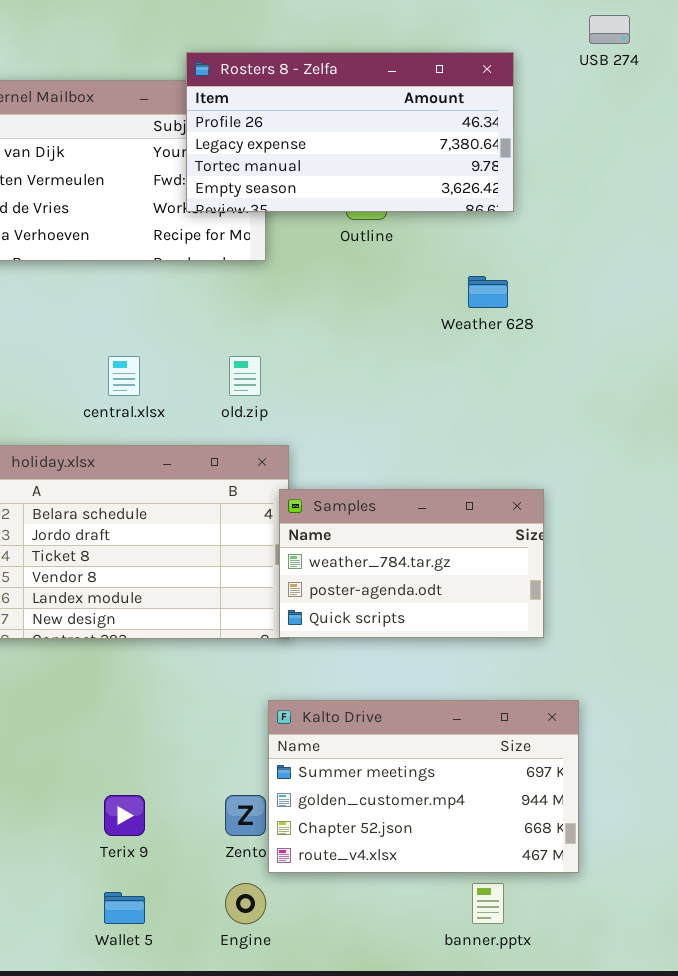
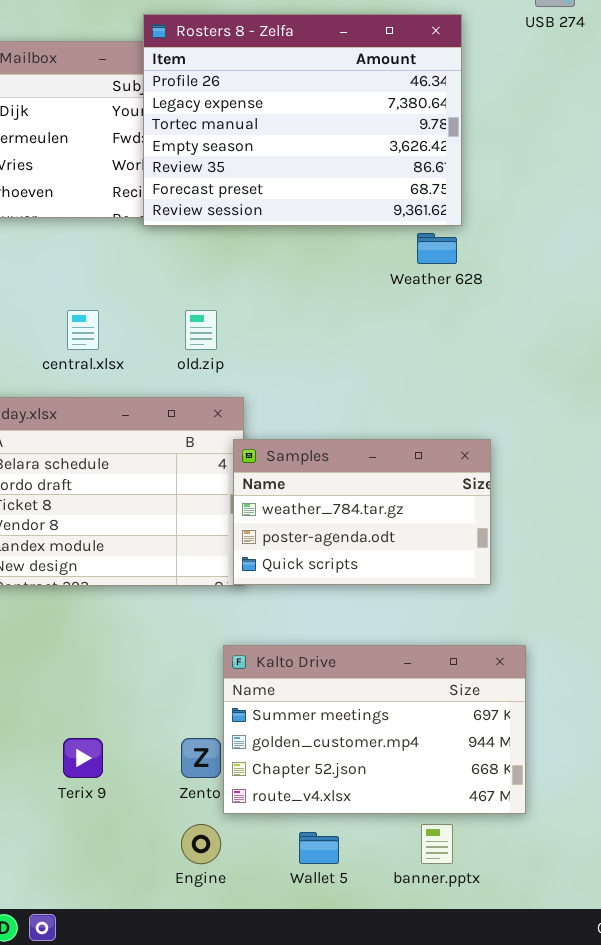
Rosters 8 - Zelfa: [186,52,514,212] -> [143,14,462,226], resized
Wallet 5: [104,892,145,924] -> [299,832,339,864], moved

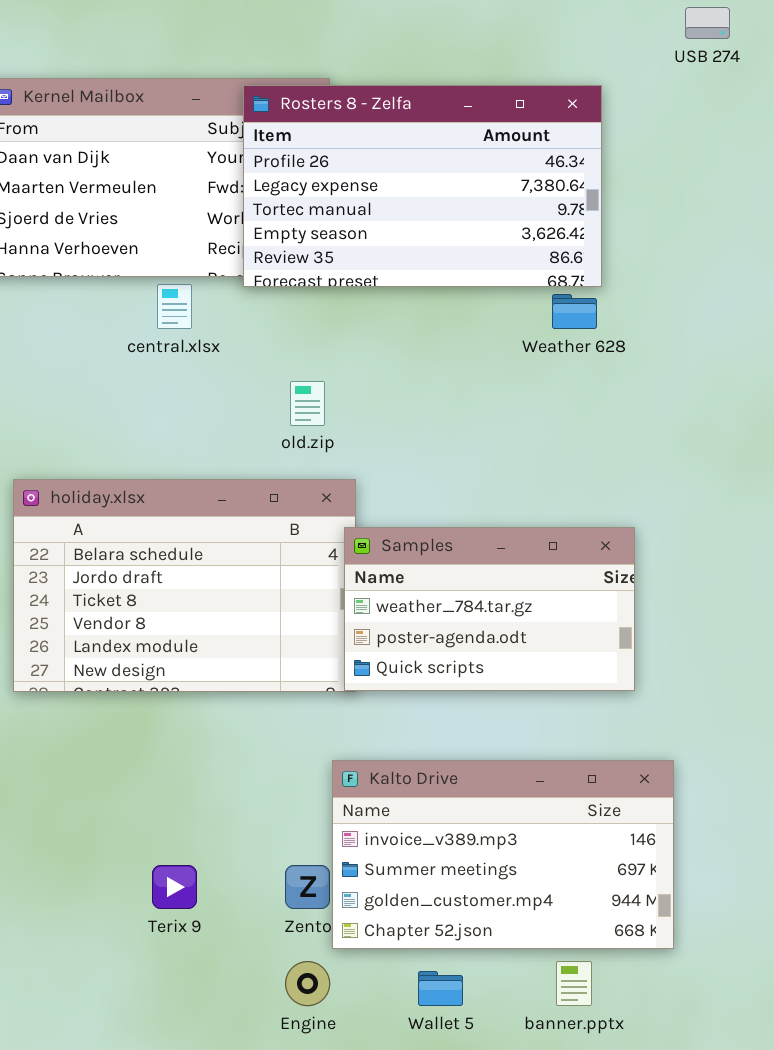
Rosters 8 - Zelfa: [143,14,462,226] -> [243,85,602,287], resized
central.xlsx: [67,310,99,350] -> [157,284,192,329], moved
Kalto Drive: [223,645,526,814] -> [332,760,674,949], scrolled up 1 row

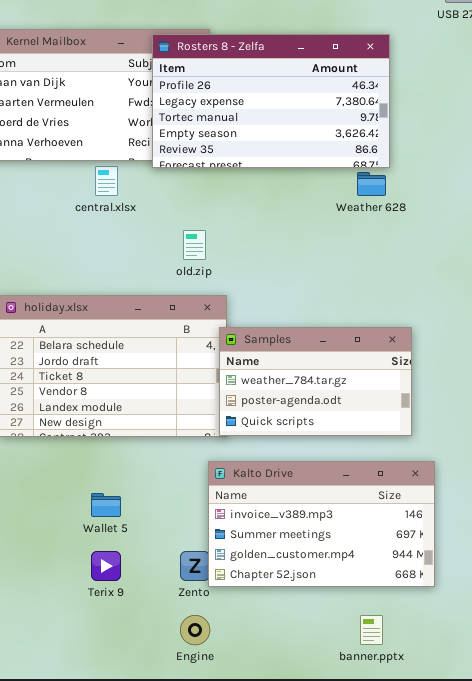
Kalto Drive: [332,760,674,949] -> [208,461,435,587], moved
Wallet 5: [418,971,463,1006] -> [91,493,121,517], moved

